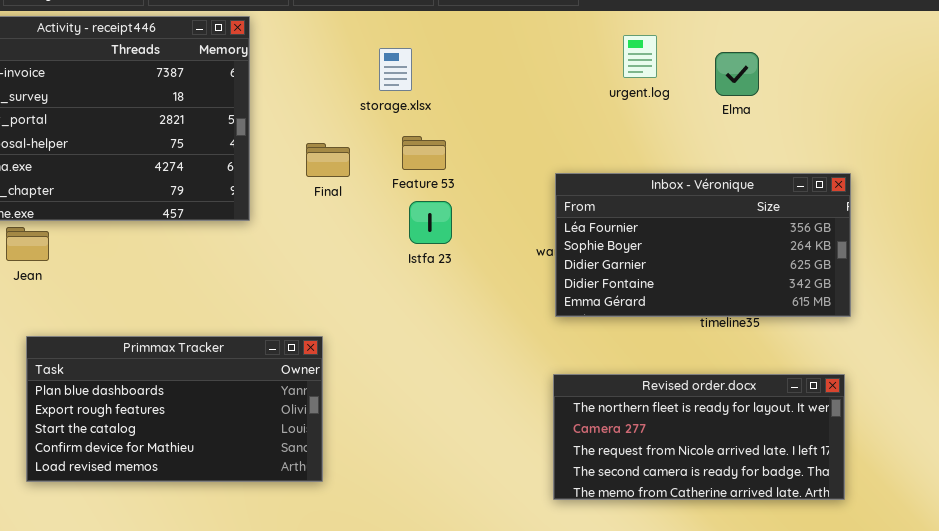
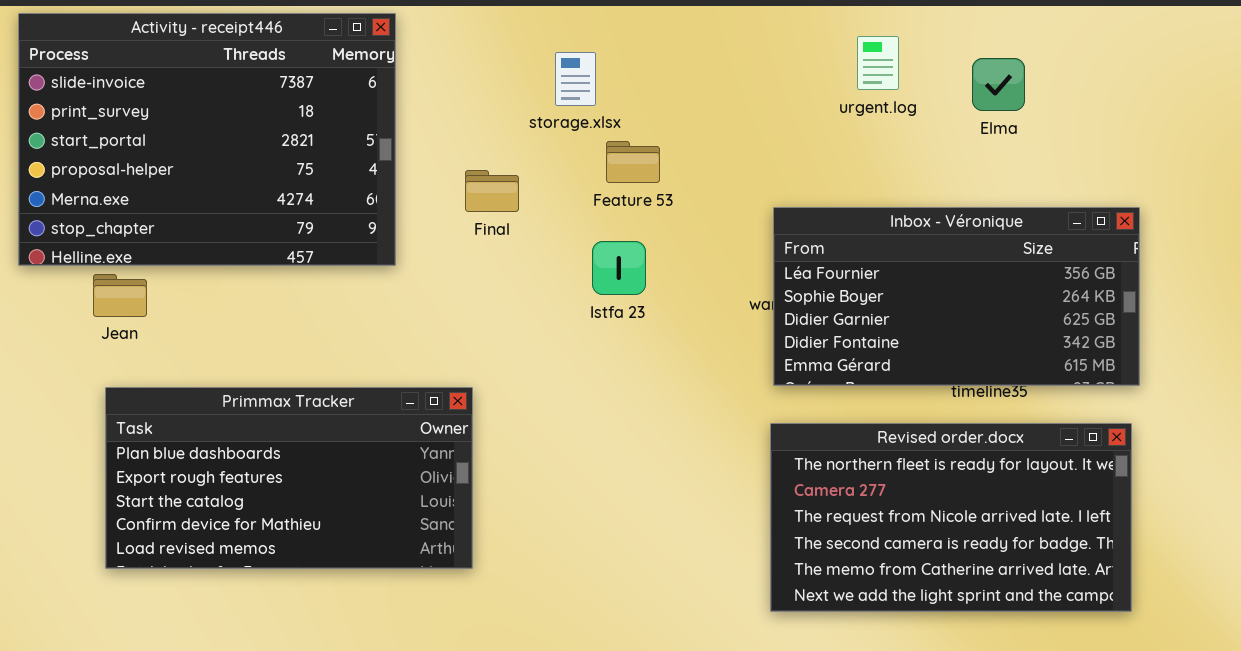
Feature 53: [402,136,446,170] -> [606,141,660,183], moved
Primmax Tracker: [26,336,323,482] -> [105,387,473,569], moved
Revised order.docx: [553,374,845,500] -> [770,423,1132,612], resized

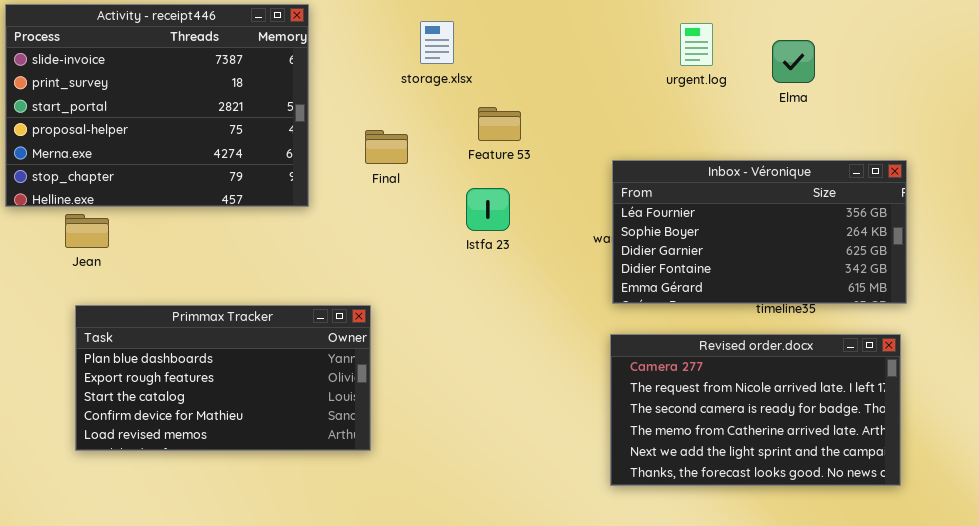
storage.xlsx: [555,52,596,106] -> [420,21,454,64], moved
Revised order.docx: [770,423,1132,612] -> [610,334,901,486], scrolled down 1 row

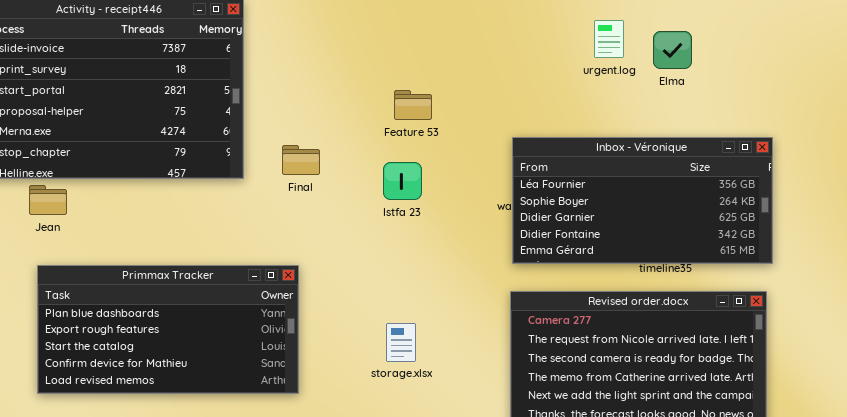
storage.xlsx: [420,21,454,64] -> [386,323,416,362], moved
urgent.log: [680,23,713,66] -> [594,20,624,58], moved
Final: [365,130,408,164] -> [282,145,320,175], moved

